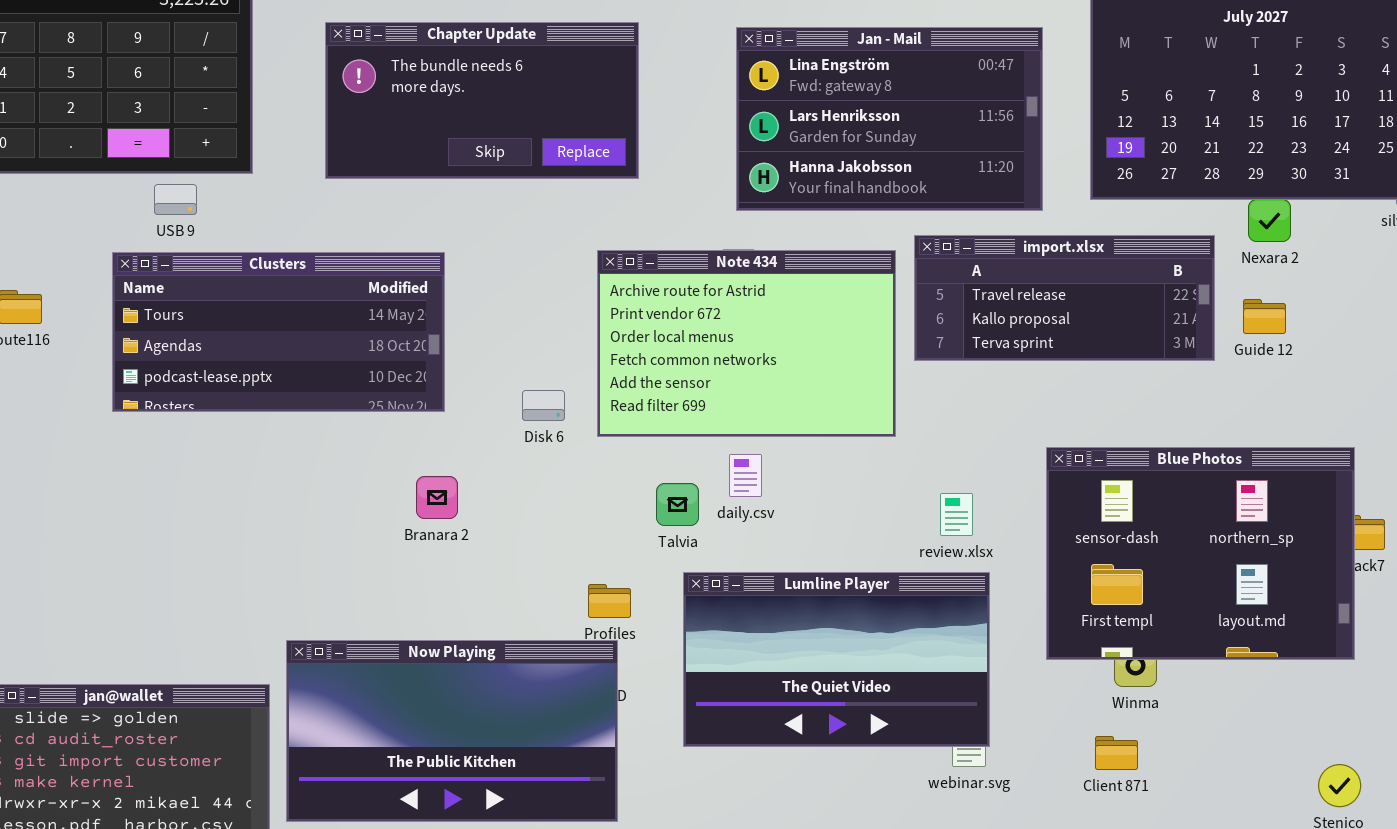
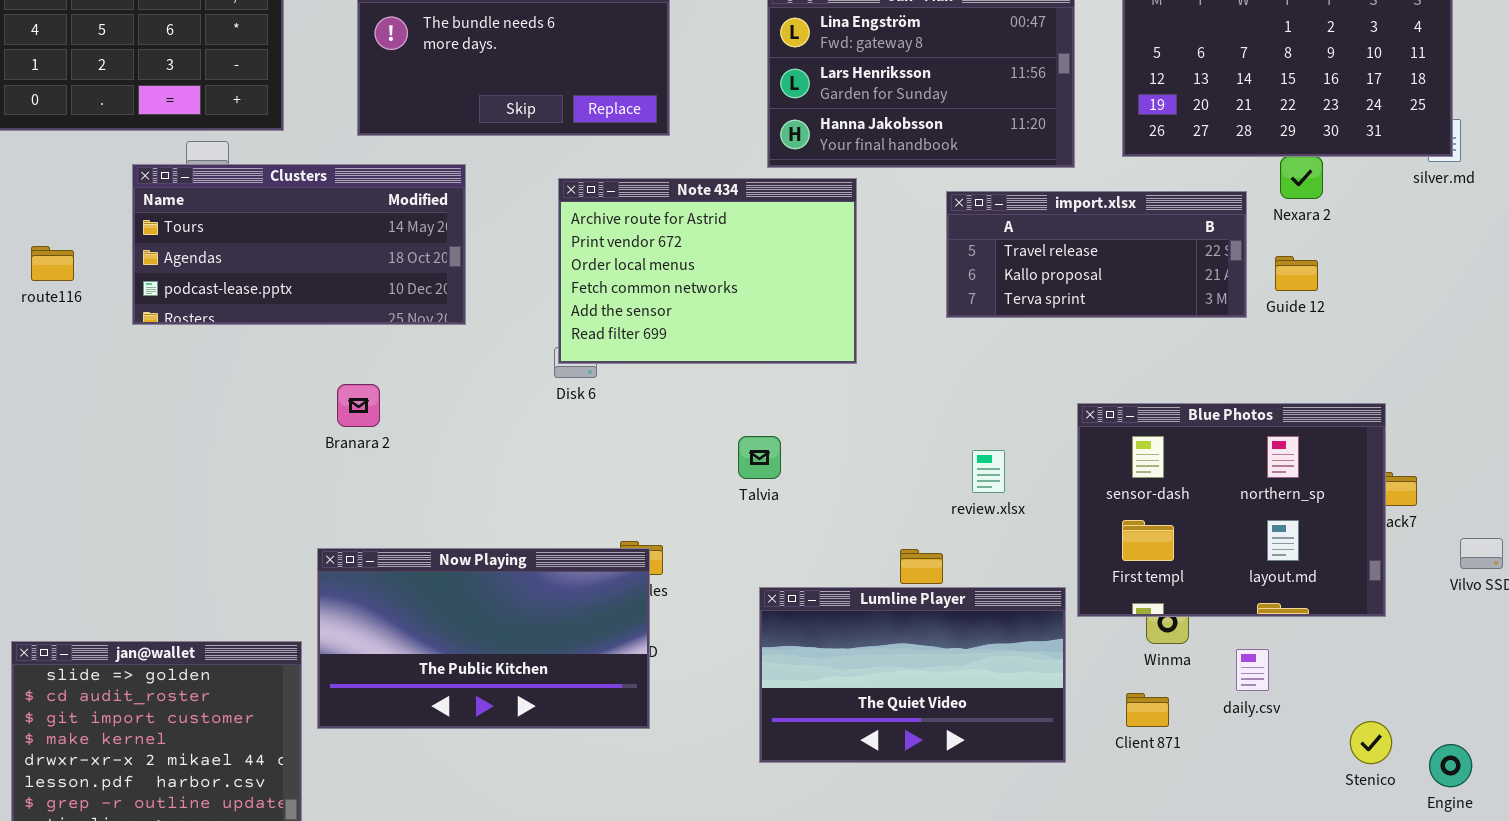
Note 434: [597,250,896,437] -> [558,178,857,364], moved
Clusters: [112,252,445,412] -> [132,164,466,325], moved
daily.csv: [729,454,762,497] -> [1236,649,1269,691], moved
Branara 2: [416,476,458,519] -> [337,384,380,427], moved
Talvia: [656,483,699,526] -> [738,436,781,479], moved
Lumline Player: [683,572,990,747] -> [759,587,1066,763], moved
Now Playing: [286,640,618,822] -> [317,548,650,729], moved

